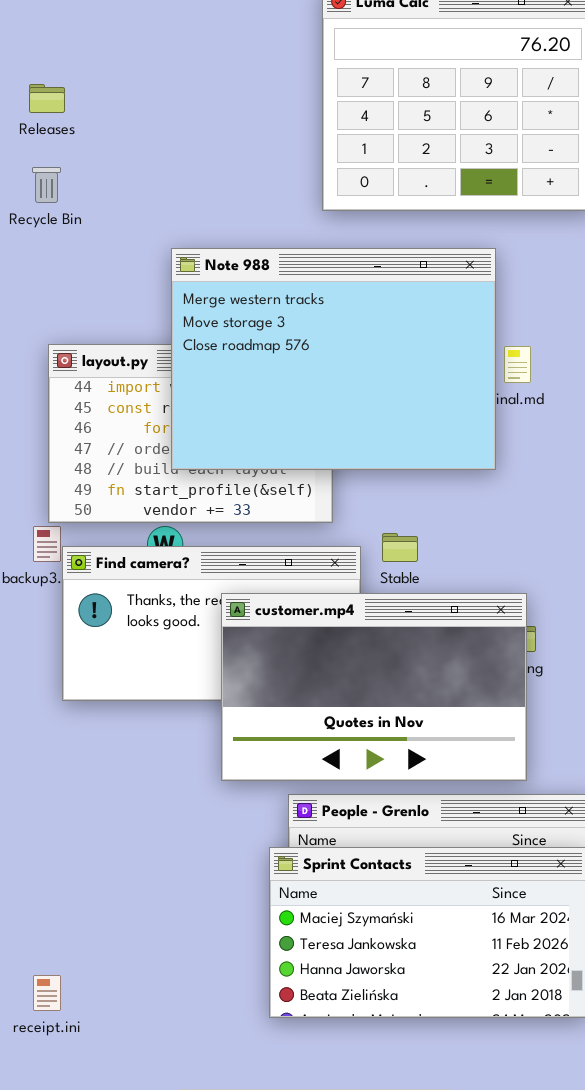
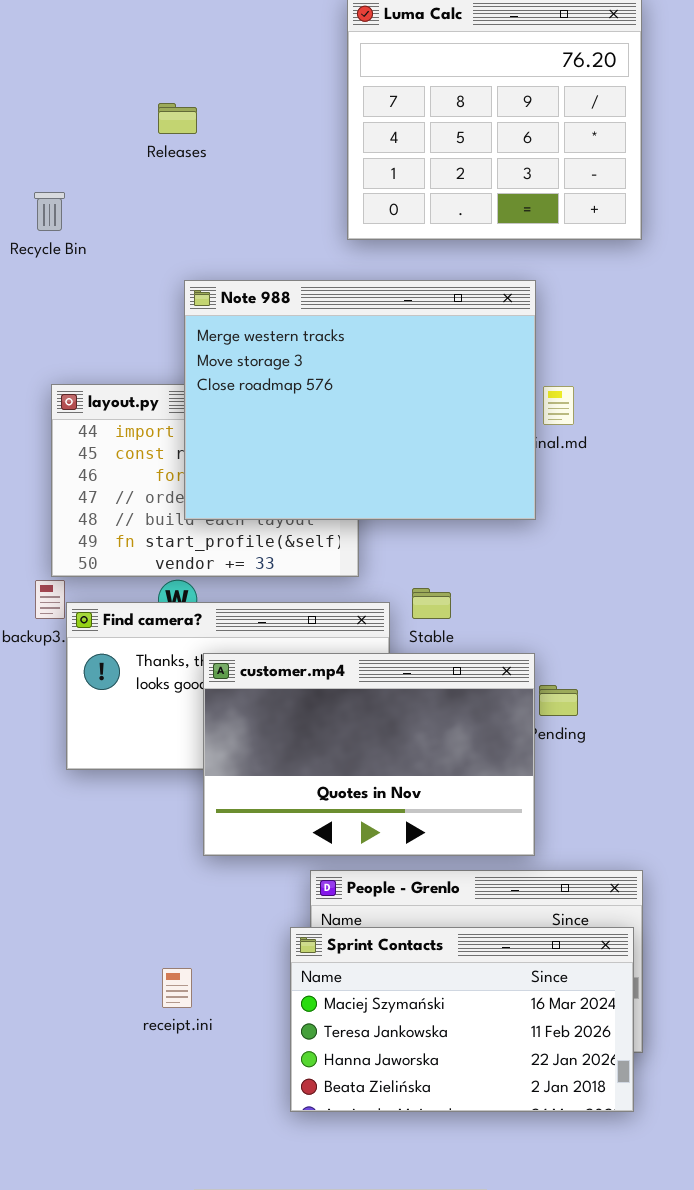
Releases: [29,84,65,113] -> [158,103,197,134], moved
customer.mp4: [221,593,527,781] -> [203,653,535,856], moved
receipt.ini: [33,975,61,1011] -> [162,968,192,1008], moved

